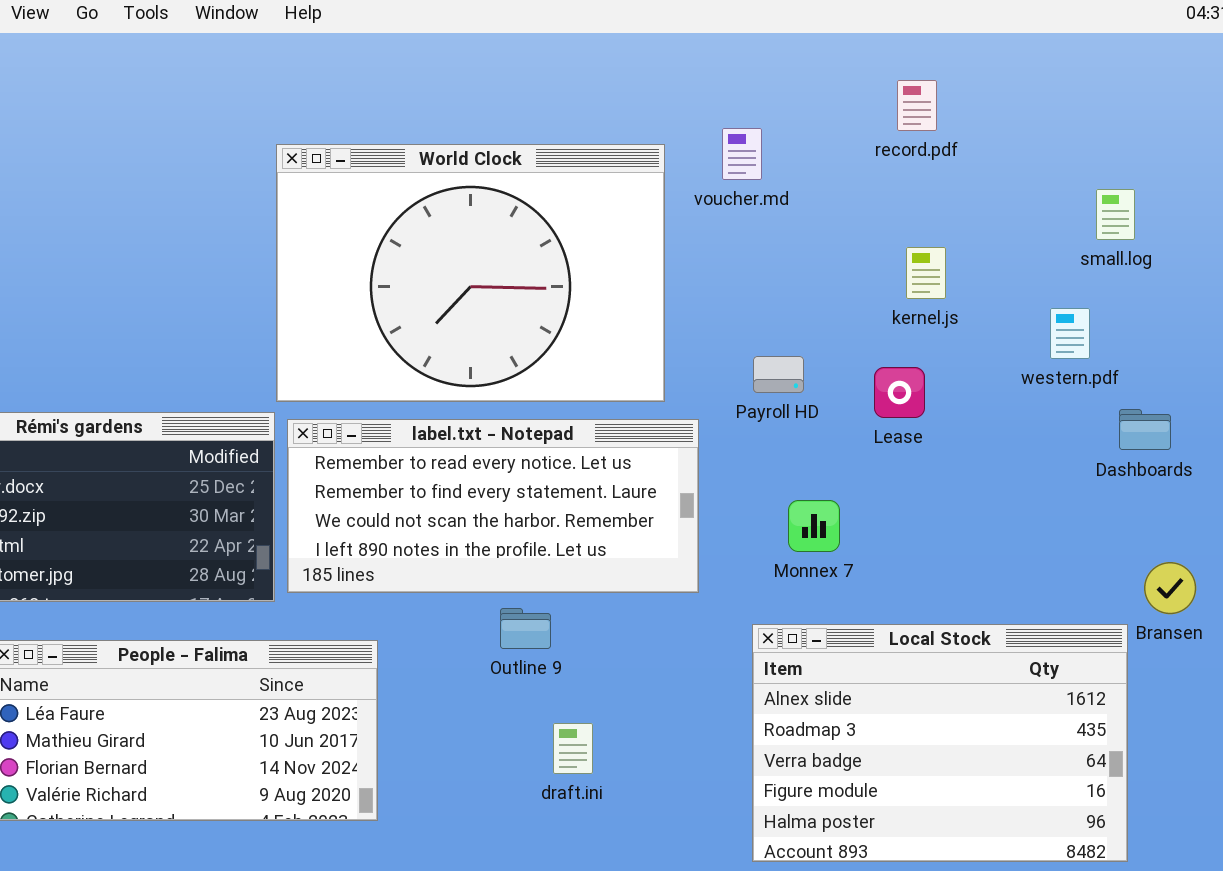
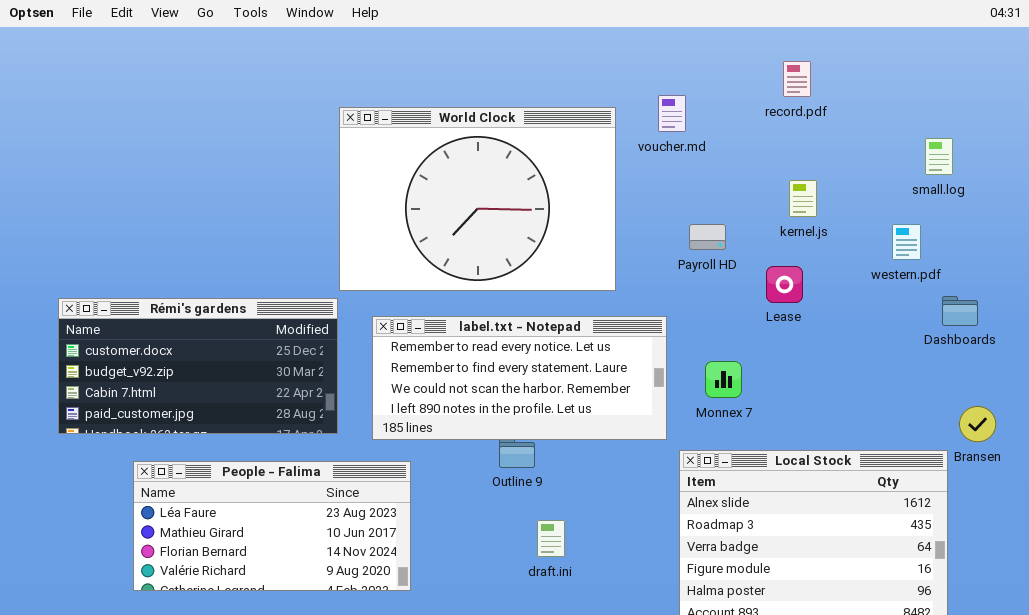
Payroll HD: [753,356,804,393] -> [689,224,726,250], moved
label.txt - Notepad: [287,419,699,593] -> [372,316,667,440], moved

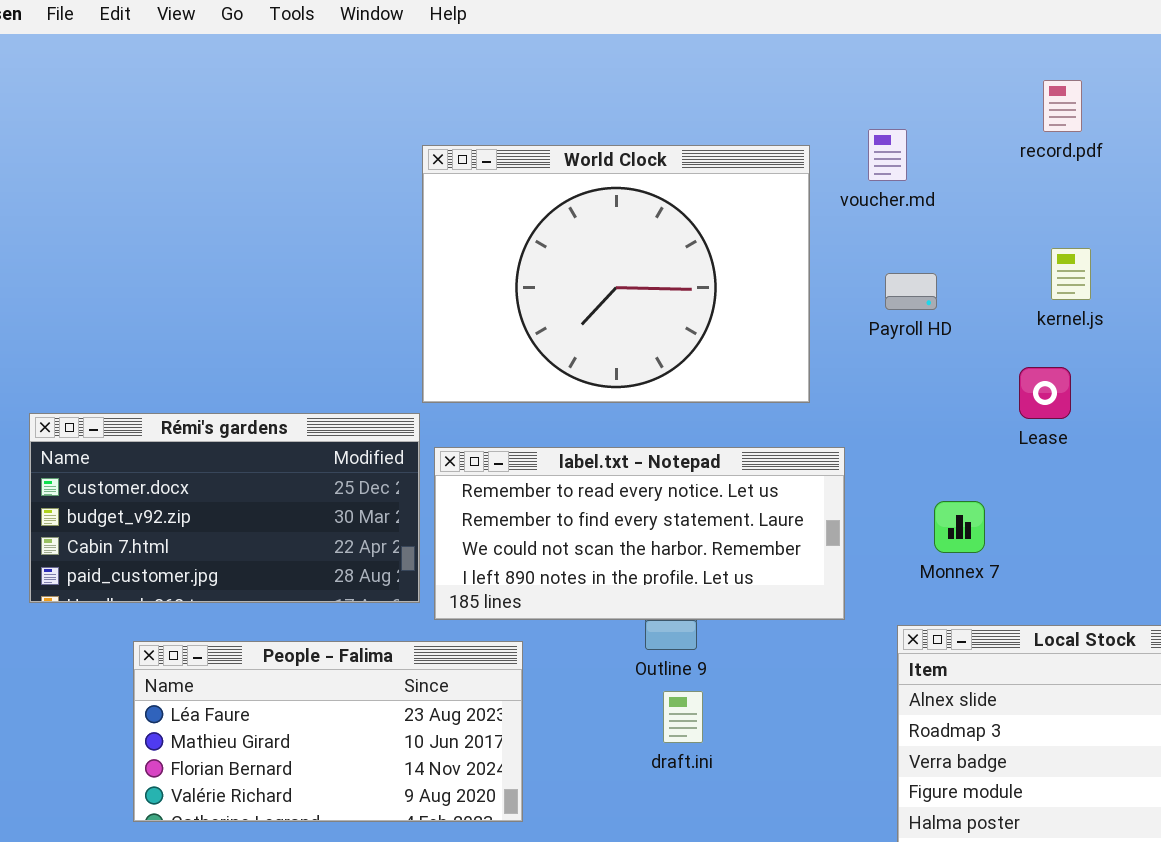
Payroll HD: [689,224,726,250] -> [885,273,937,310], moved
label.txt - Notepad: [372,316,667,440] -> [434,447,845,620], moved
draft.ini: [537,520,565,557] -> [663,691,703,743], moved

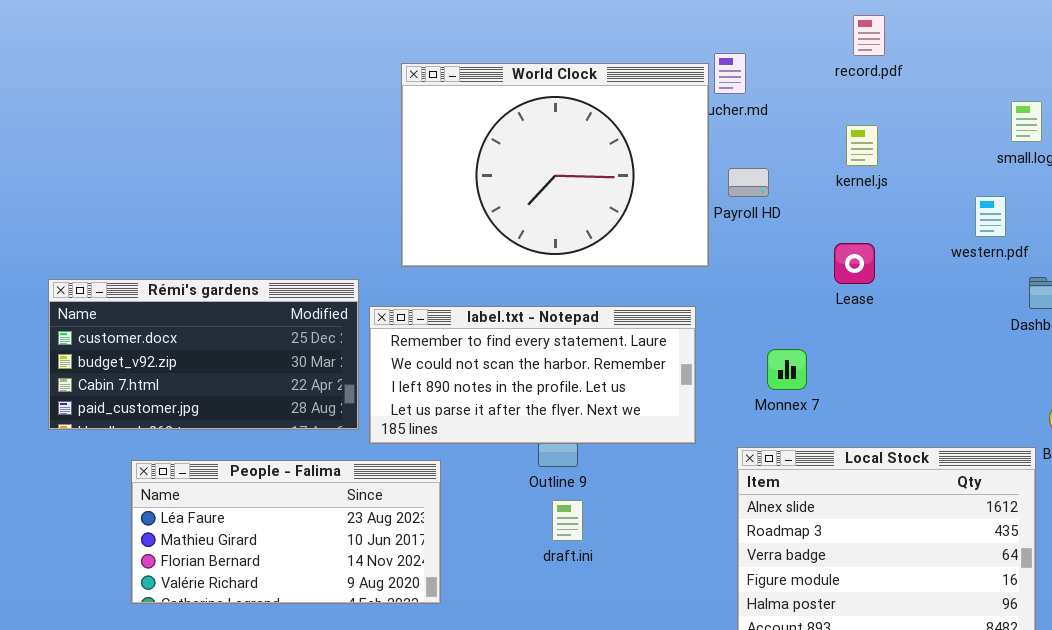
World Clock: [422,145,810,403] -> [401,63,709,267], moved
kernel.js: [1051,248,1091,300] -> [846,125,878,166], moved
label.txt - Notepad: [434,447,845,620] -> [369,306,696,444], scrolled down 1 row

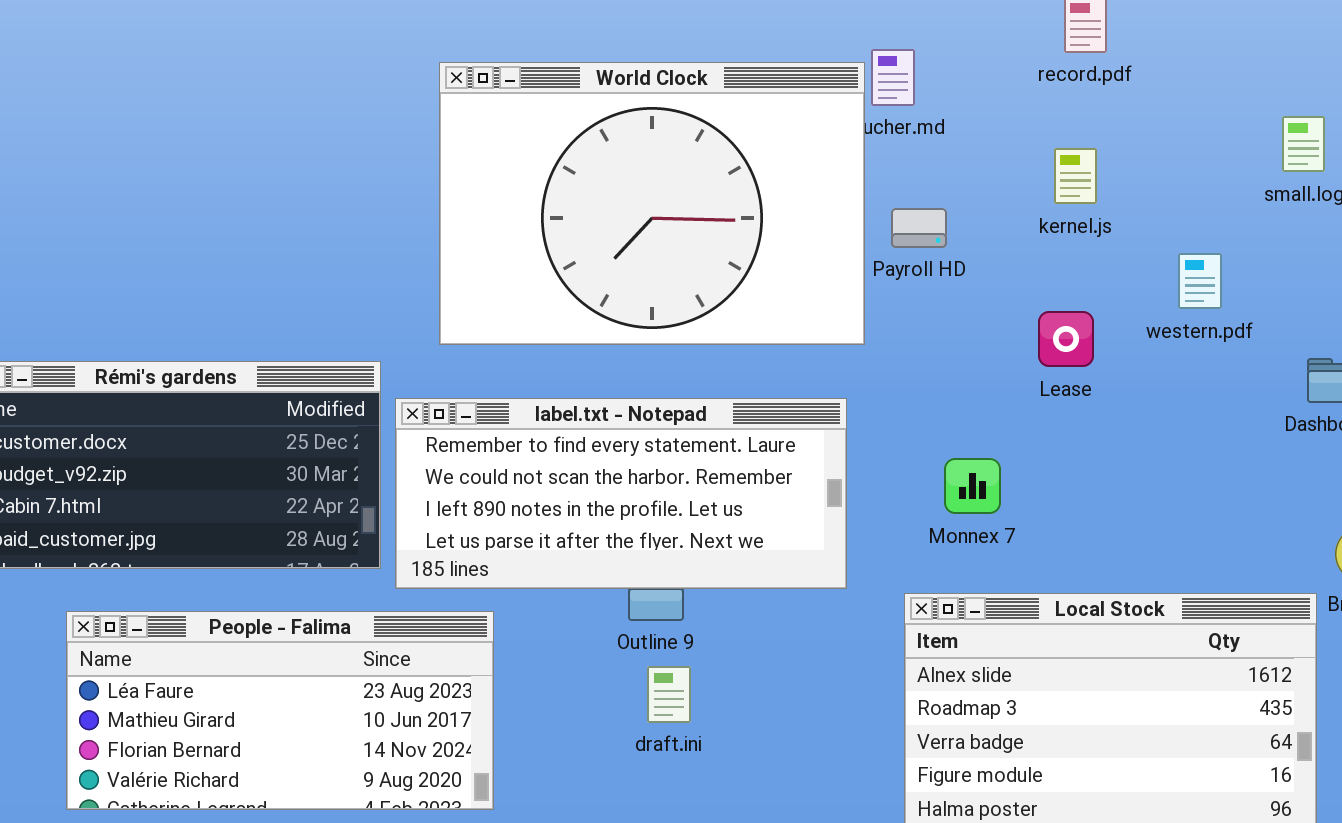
western.pdf: [975,196,1006,237] -> [1178,253,1222,309], moved

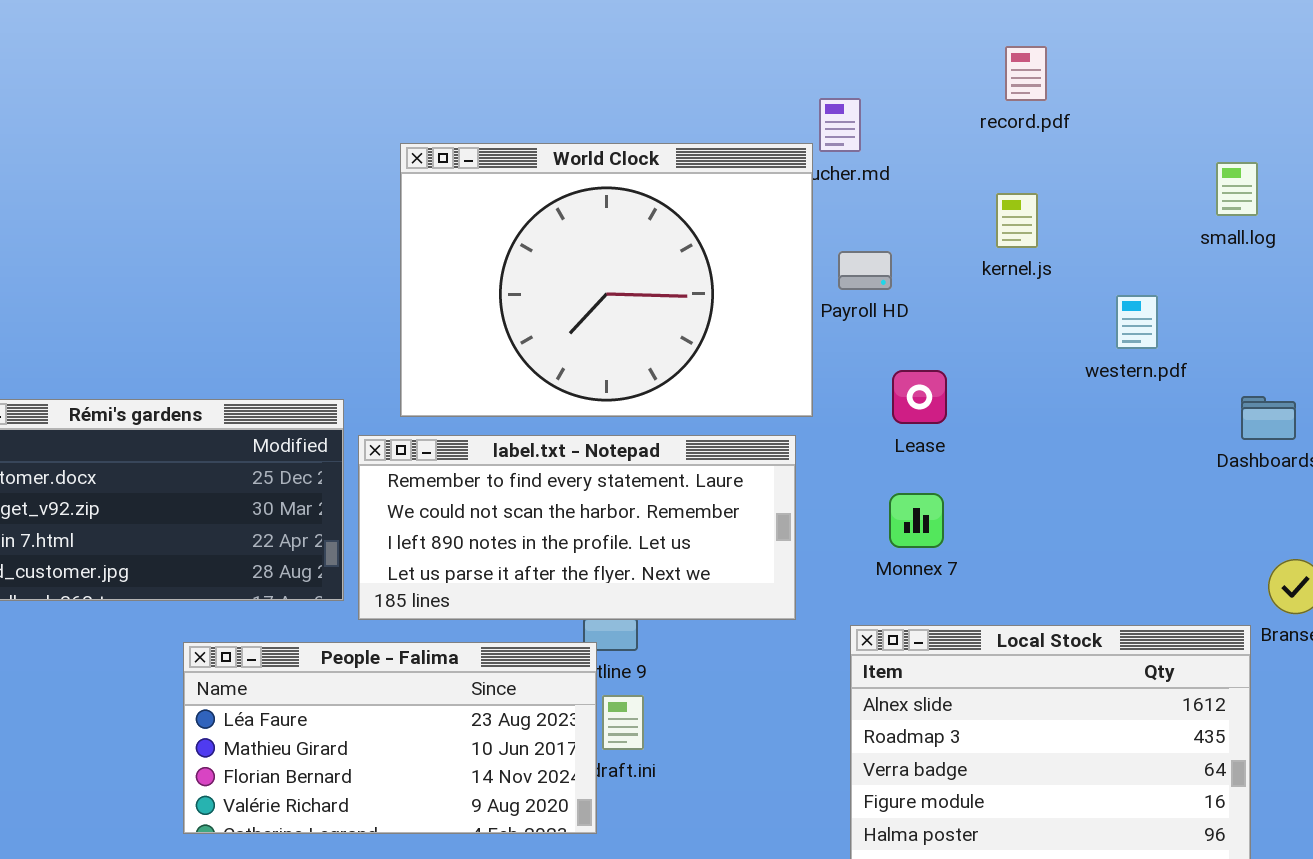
World Clock: [439,62,865,345] -> [400,143,813,417], moved
Lease: [1038,311,1094,367] -> [892,370,947,424], moved
People - Falima: [66,611,494,810] -> [183,642,597,834], moved

